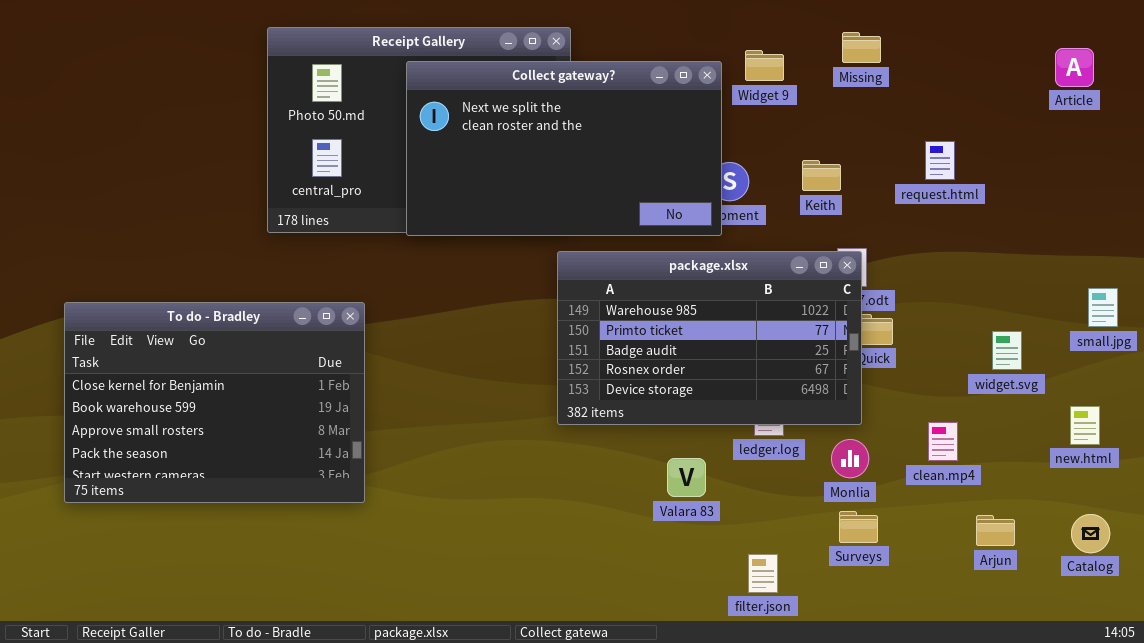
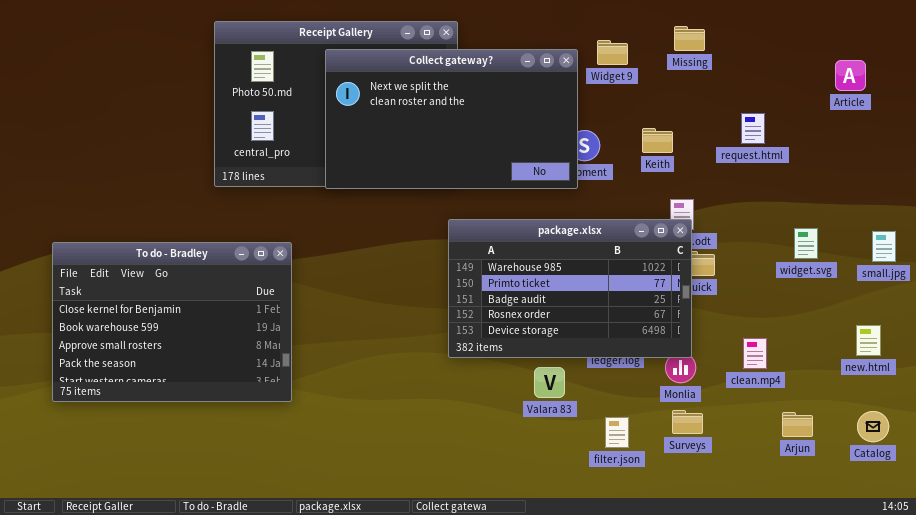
Article: [1055,48,1094,87] -> [835,60,866,91], moved
package.xlsx: [557,251,862,425] -> [448,219,692,358], moved
widget.svg: [992,331,1022,370] -> [794,228,818,259], moved
filter.json: [748,554,778,593] -> [605,417,629,448], moved

